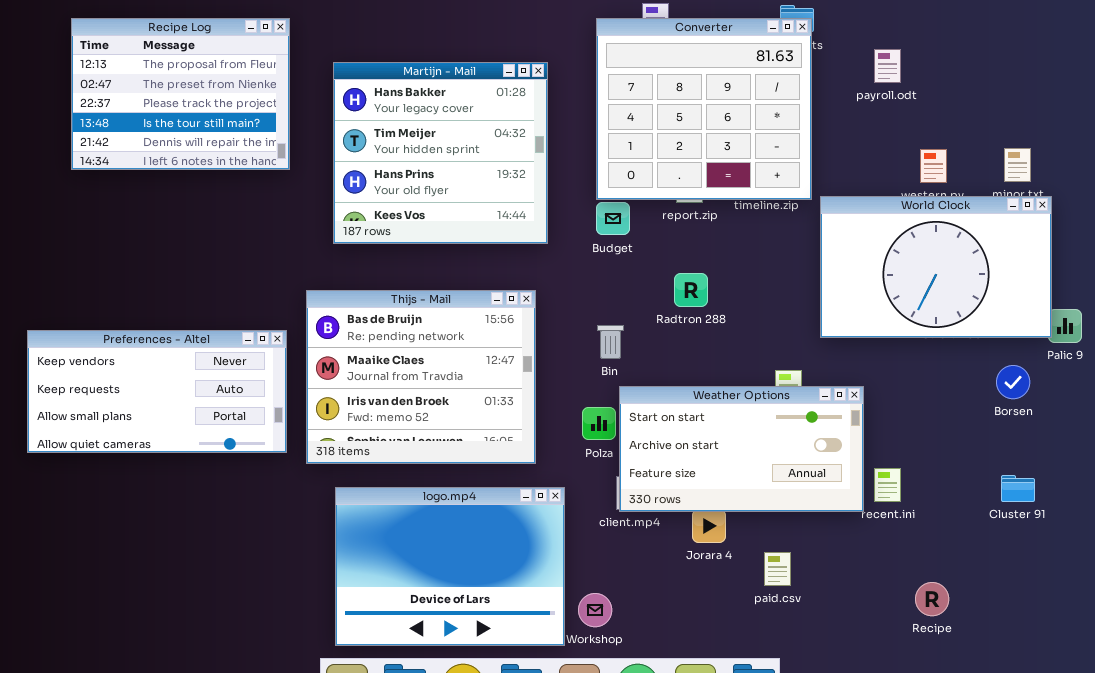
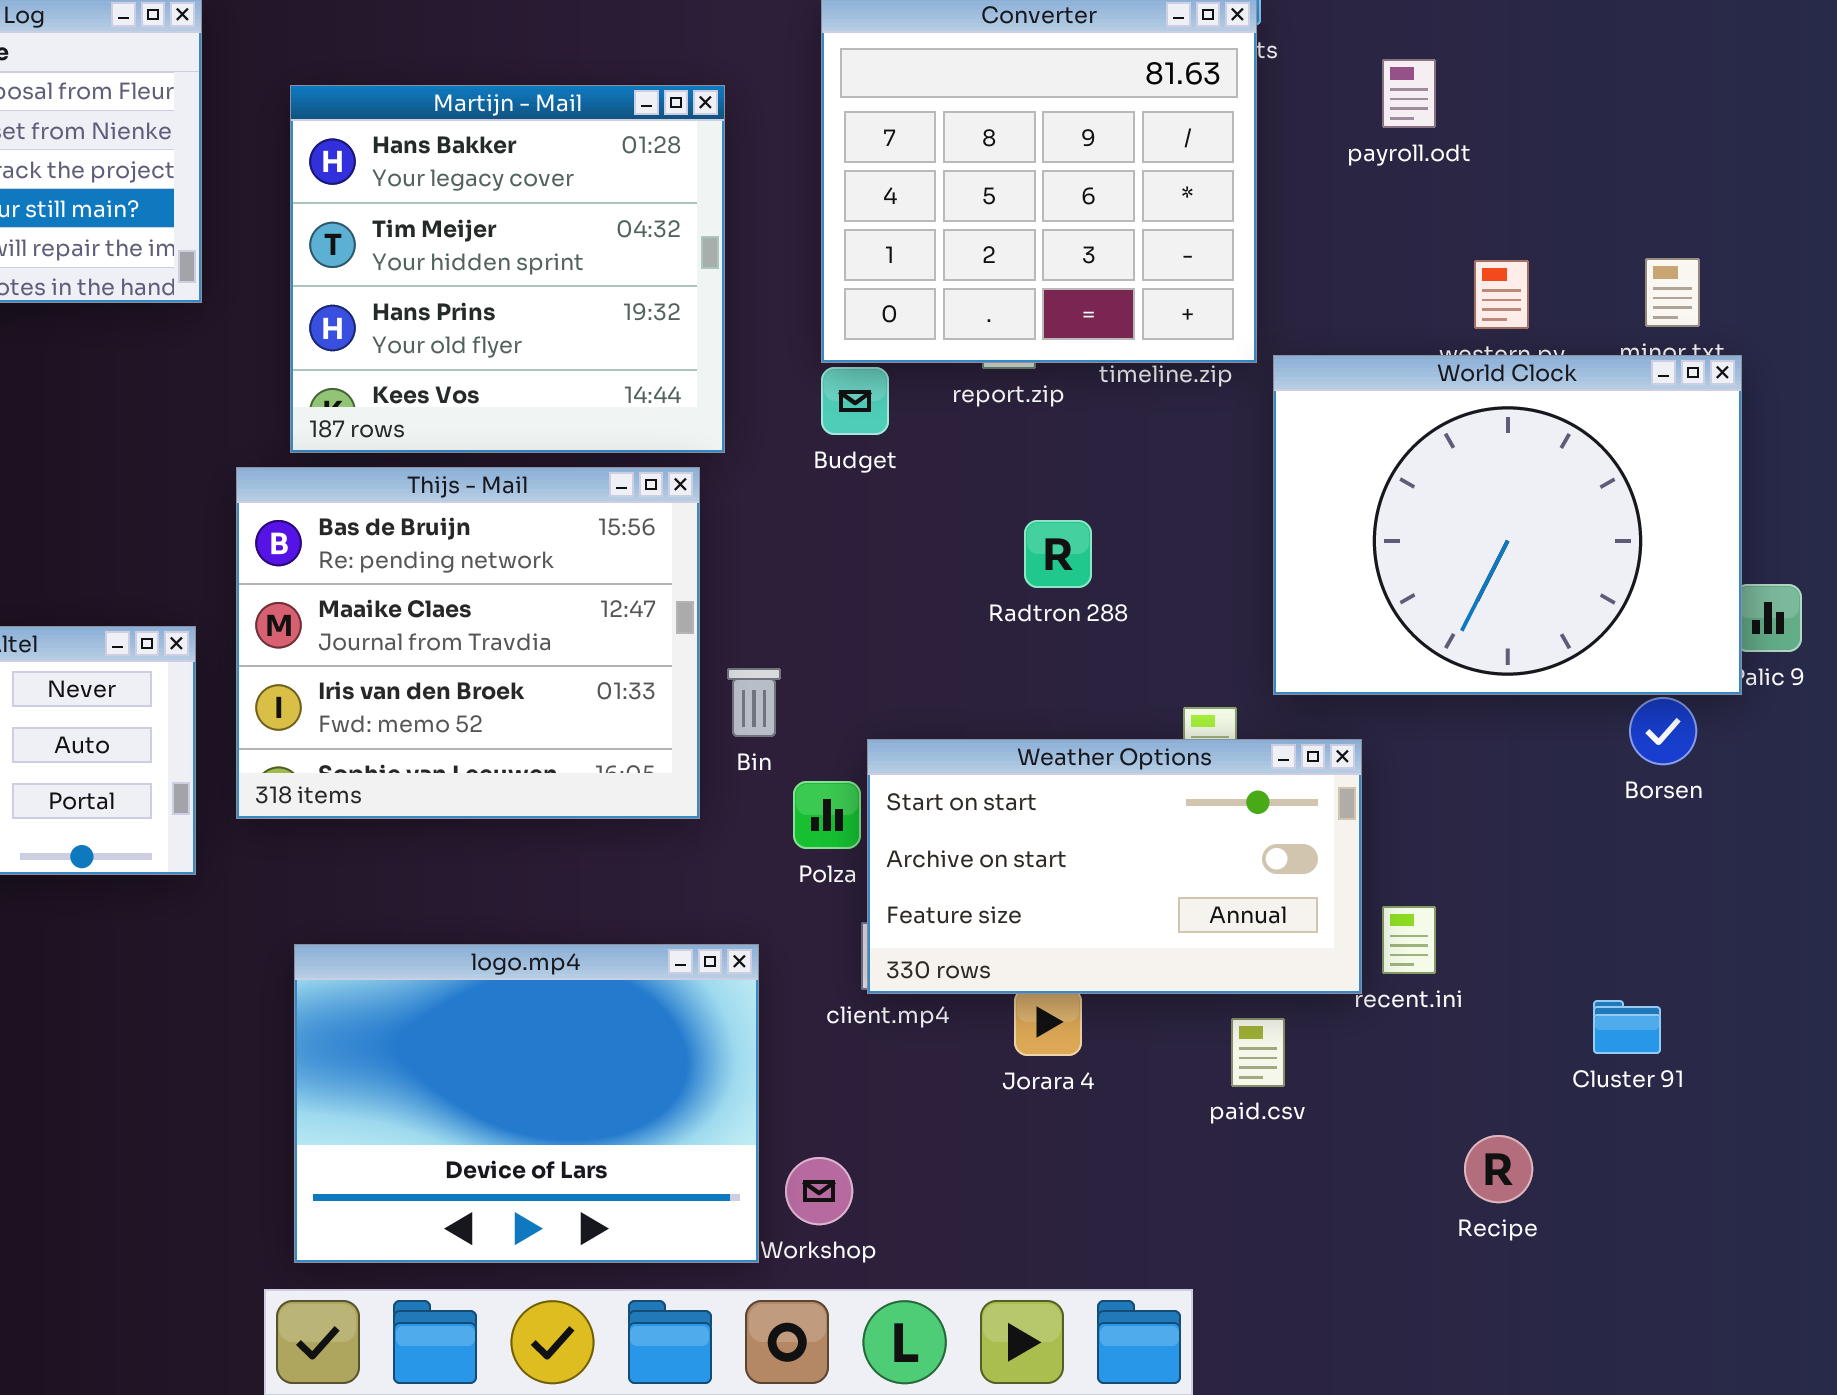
World Clock: [820,196,1052,338] -> [1273,355,1742,695], resized
Radtron 288: [674,273,708,307] -> [1024,520,1092,588], moved
Thijs - Mail: [306,290,536,464] -> [236,467,700,819], moved
Bin: [597,325,624,359] -> [727,668,781,737], moved
Cluster 91: [1001,475,1035,502] -> [1593,1000,1661,1054], moved
paid.csv: [764,552,791,586] -> [1231,1018,1285,1087], moved

